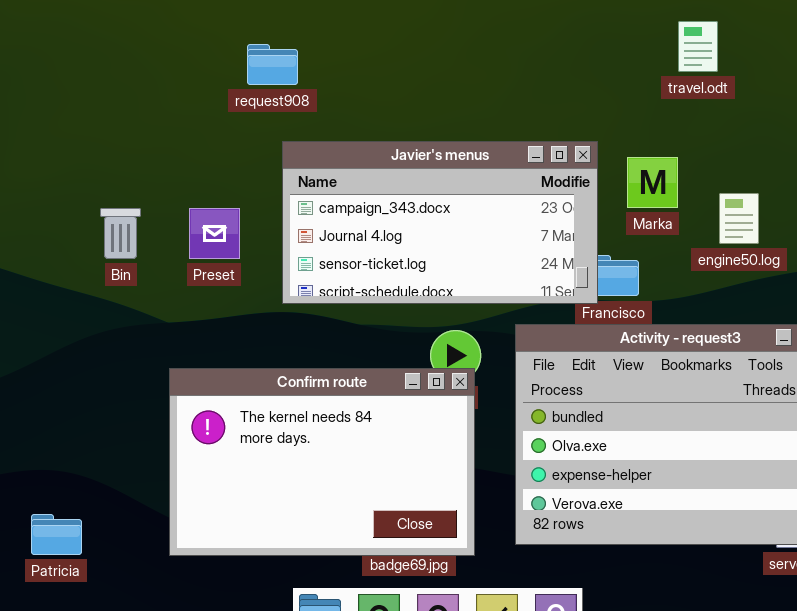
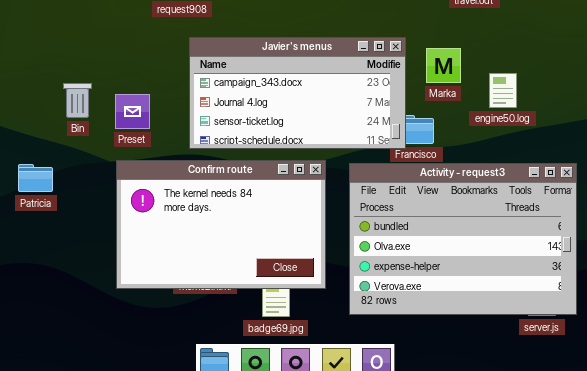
Preset: [189,208,240,259] -> [115,94,150,129], moved
Confirm route: [169,368,475,556] -> [116,160,326,289], moved
Patricia: [31,514,82,555] -> [18,164,53,192], moved

